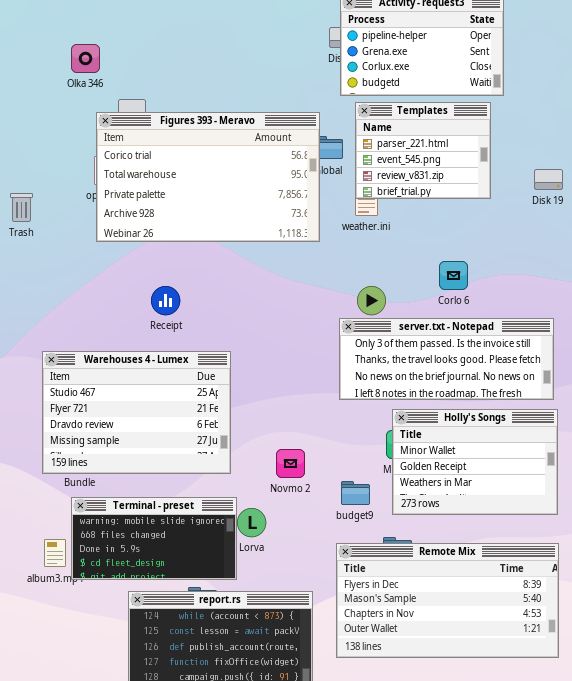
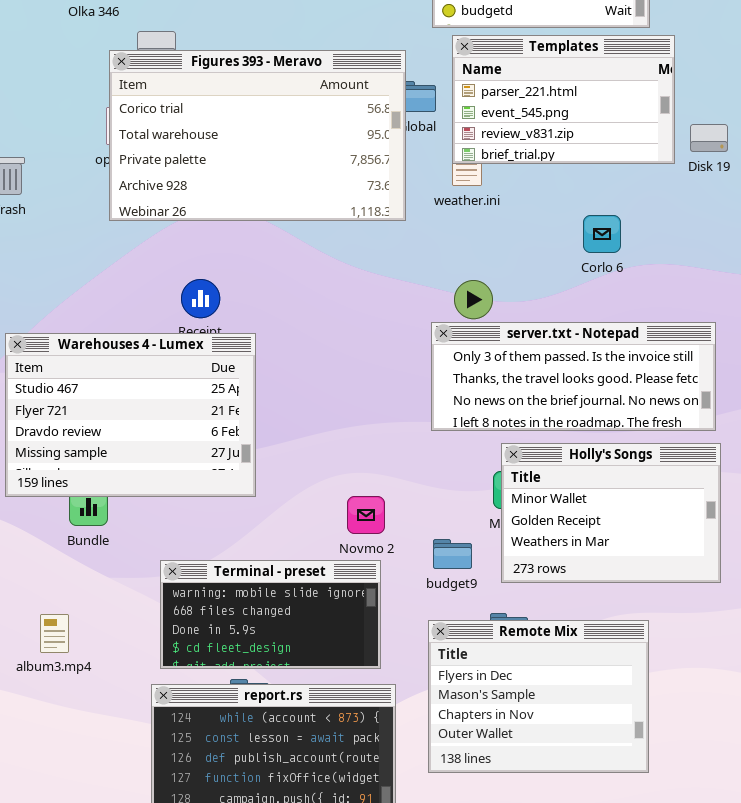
Templates: [355,102,491,199] -> [452,35,675,164], resized
Corlo 6: [439,261,468,290] -> [583,215,621,253], moved
Warehouses 4 - Lumex: [42,351,231,474] -> [5,333,256,497], moved
Terminal - preset: [71,497,237,580] -> [160,560,381,669], moved
Remote Mix: [336,543,559,658] -> [428,620,649,773], resized

